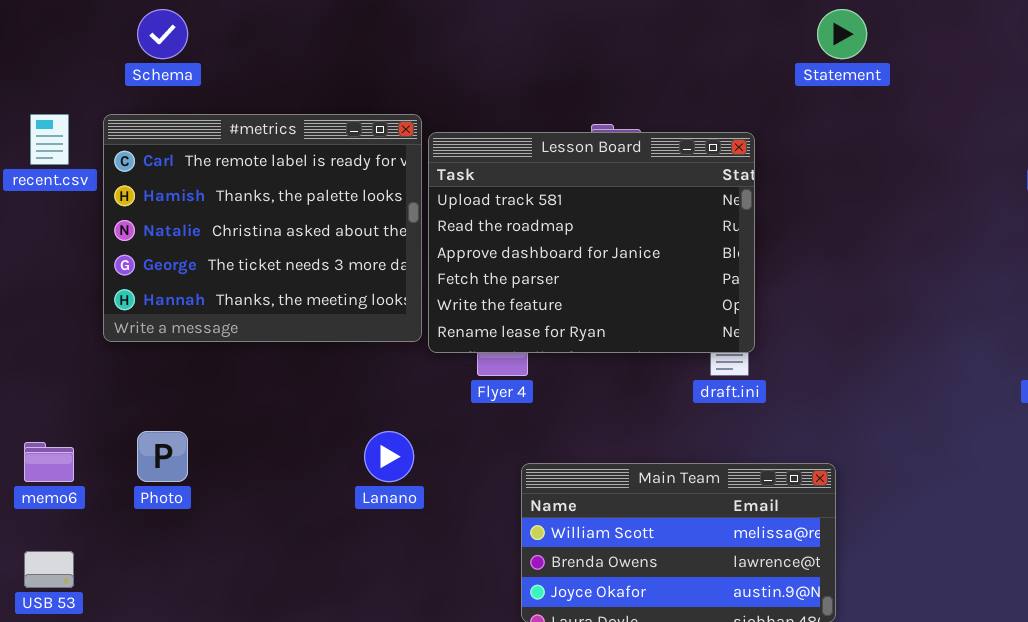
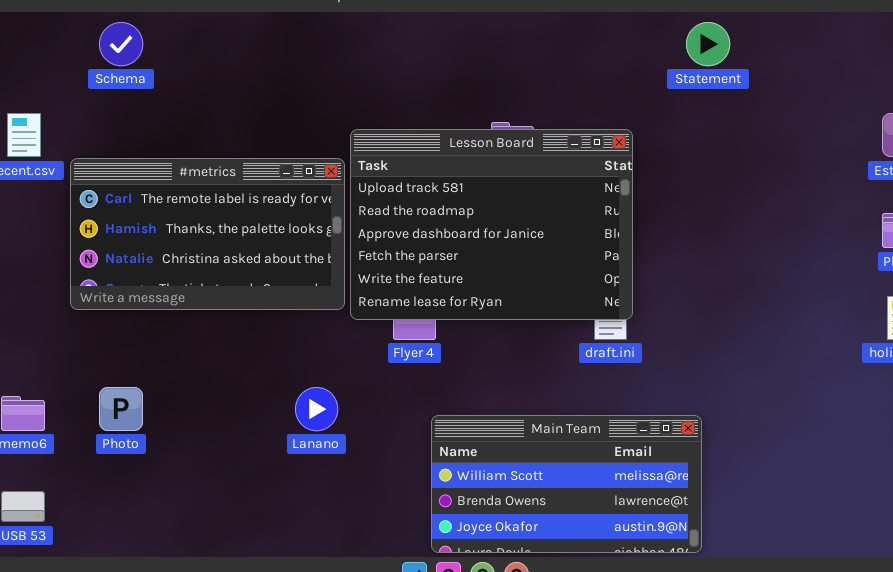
#metrics: [103,114,422,342] -> [70,158,345,310], resized

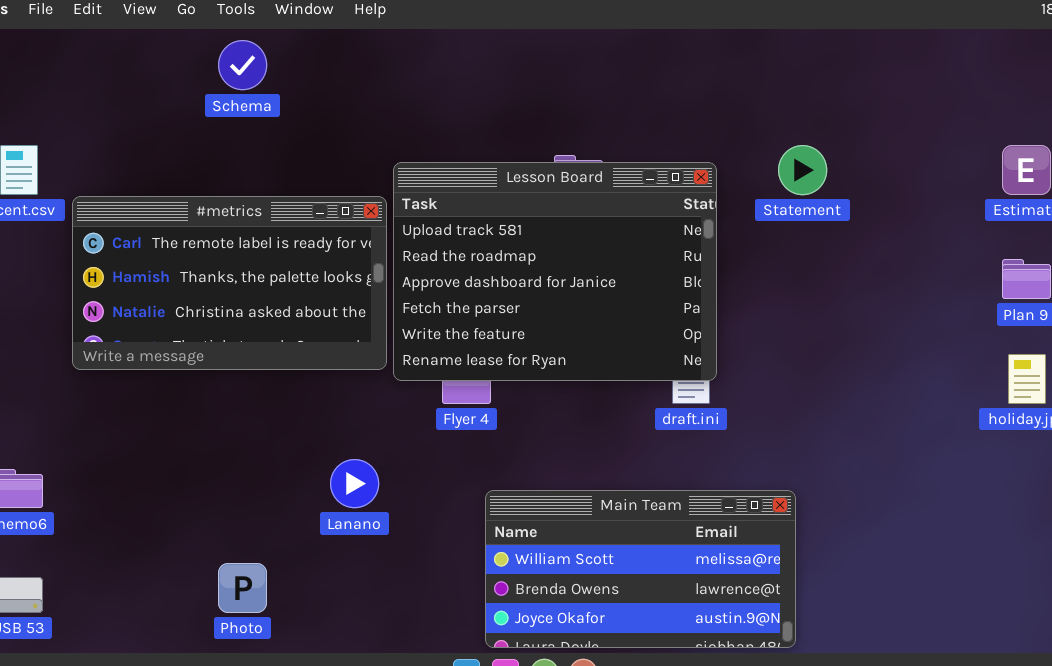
Schema: [99,22,143,66] -> [218,40,267,90], moved
Statement: [686,22,730,66] -> [778,145,827,195], moved
Photo: [99,387,143,431] -> [218,563,267,613], moved

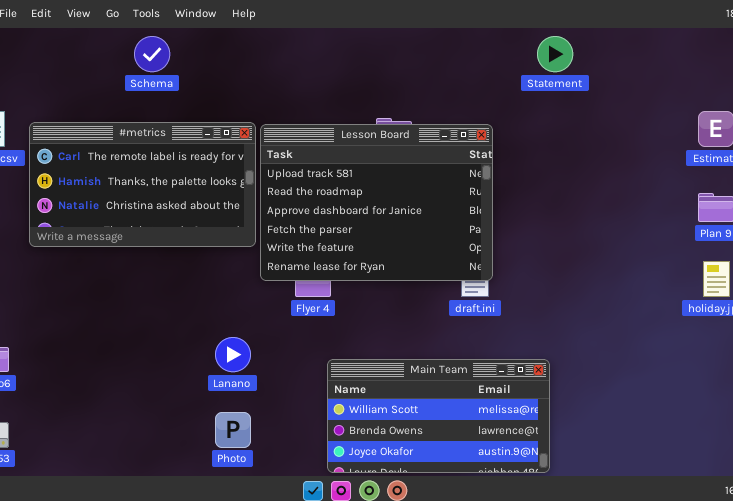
Statement: [778,145,827,195] -> [537,36,573,72], moved
#metrics: [72,196,387,370] -> [29,122,256,247], moved
Photo: [218,563,267,613] -> [215,412,251,448], moved

